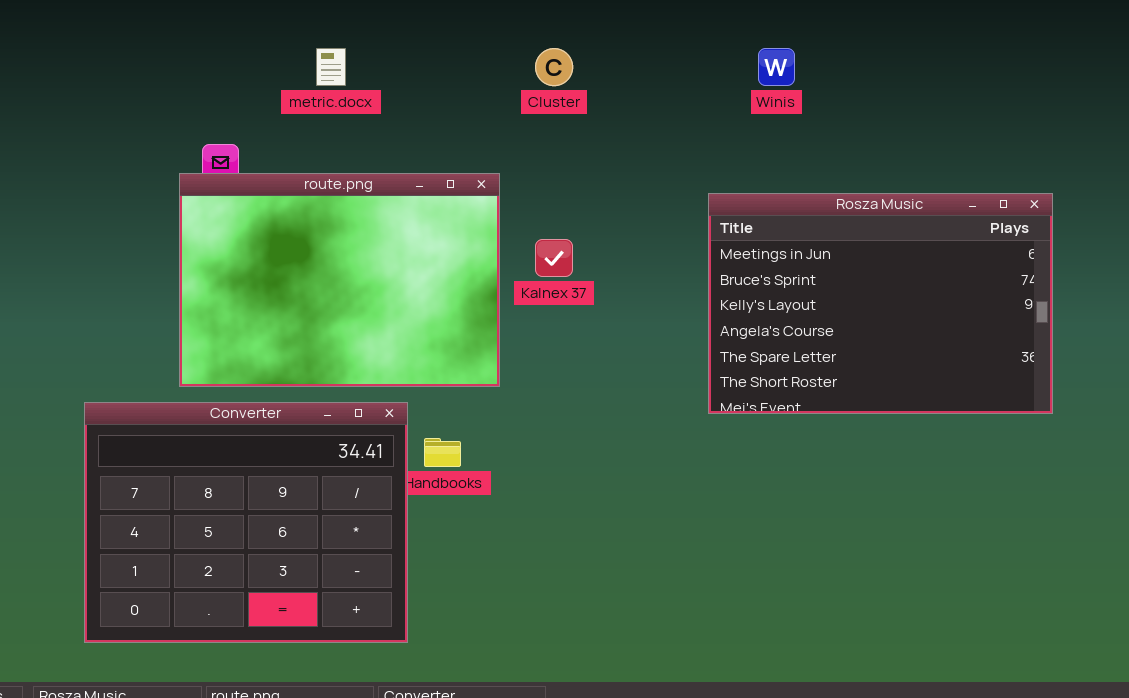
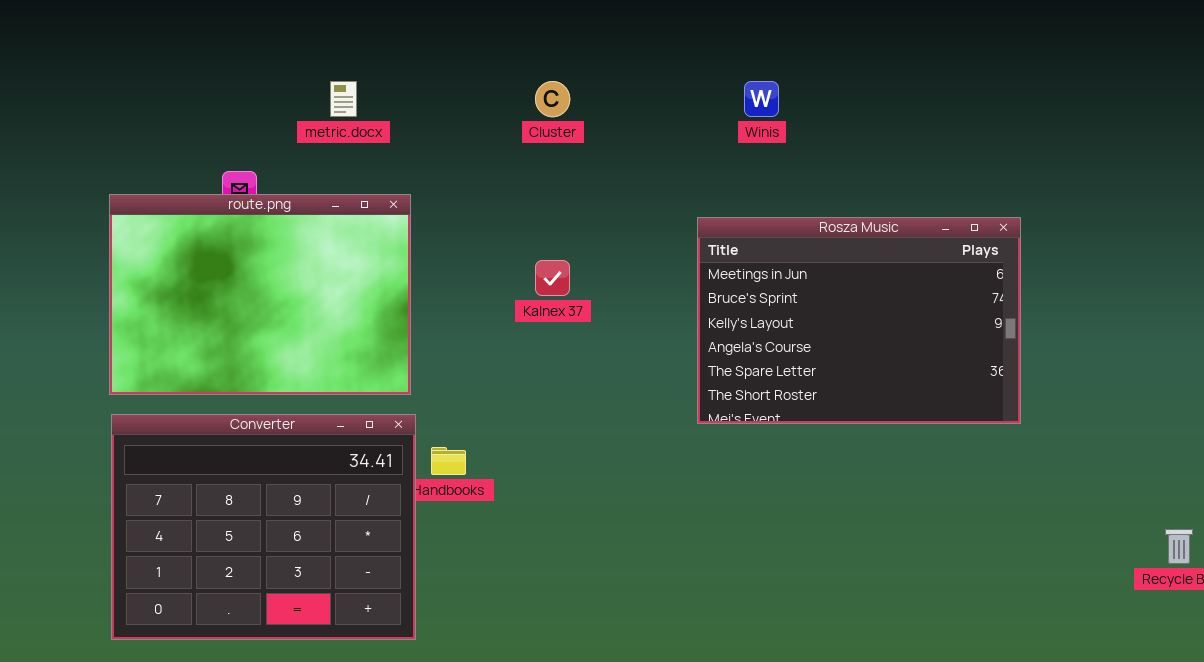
route.png: [179,173,500,387] -> [109,194,411,395], moved

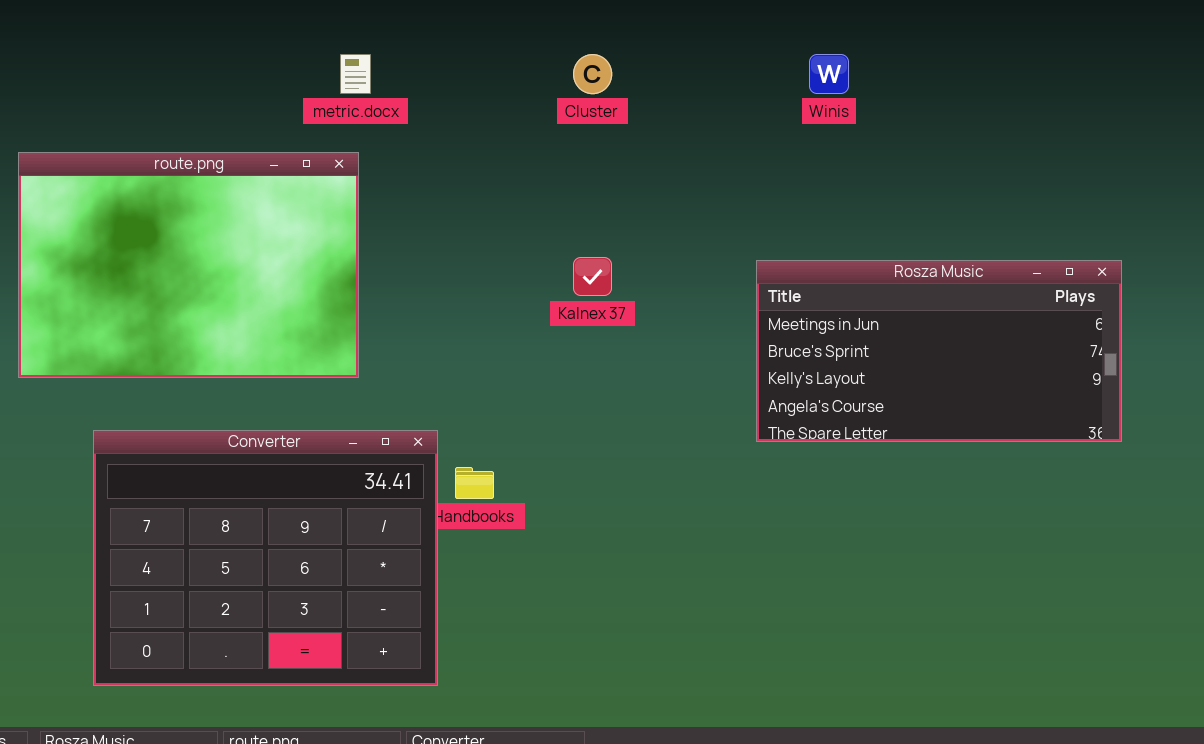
route.png: [109,194,411,395] -> [18,152,359,378], moved
Rosza Music: [697,217,1021,424] -> [756,260,1122,442], resized

